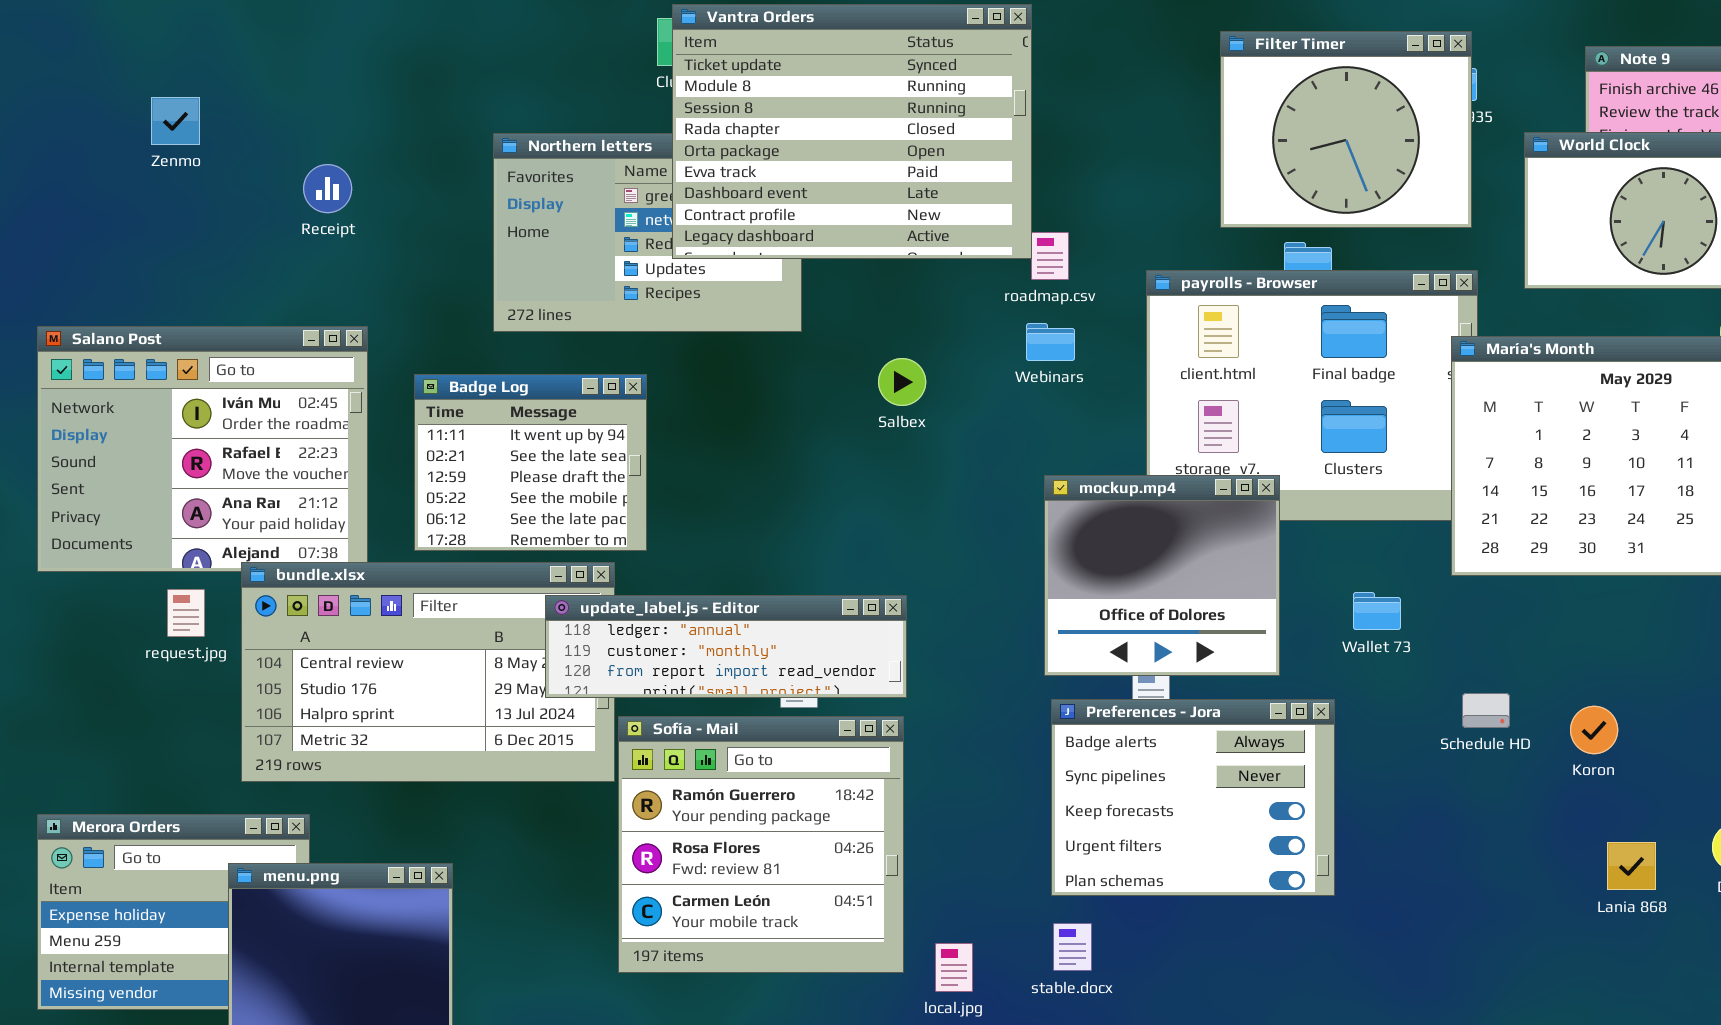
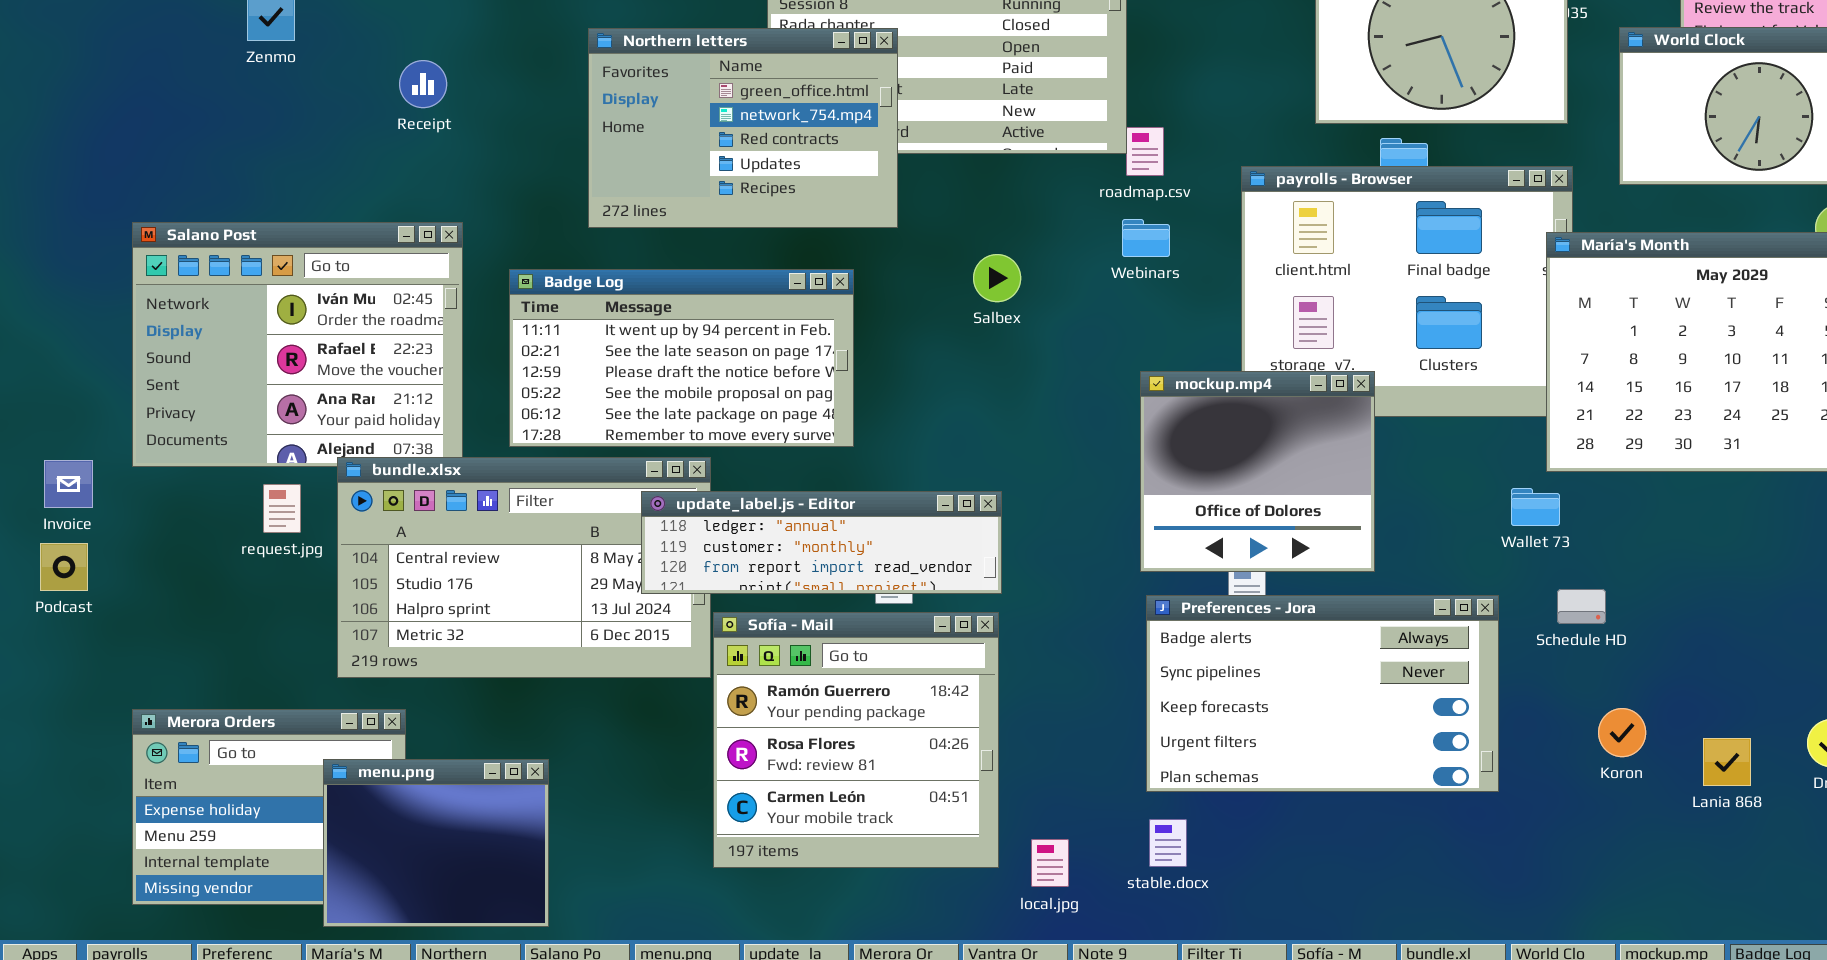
Northern letters: [493,133,802,332] -> [588,28,898,228], raised
Badge Log: [414,374,647,551] -> [509,269,854,447], resized
Wallet 73: [1353,592,1401,630] -> [1511,488,1560,526], moved
Preferences - Jora: [1051,699,1335,896] -> [1146,595,1499,792], resized
Koron: [1570,706,1618,754] -> [1598,708,1646,757], moved

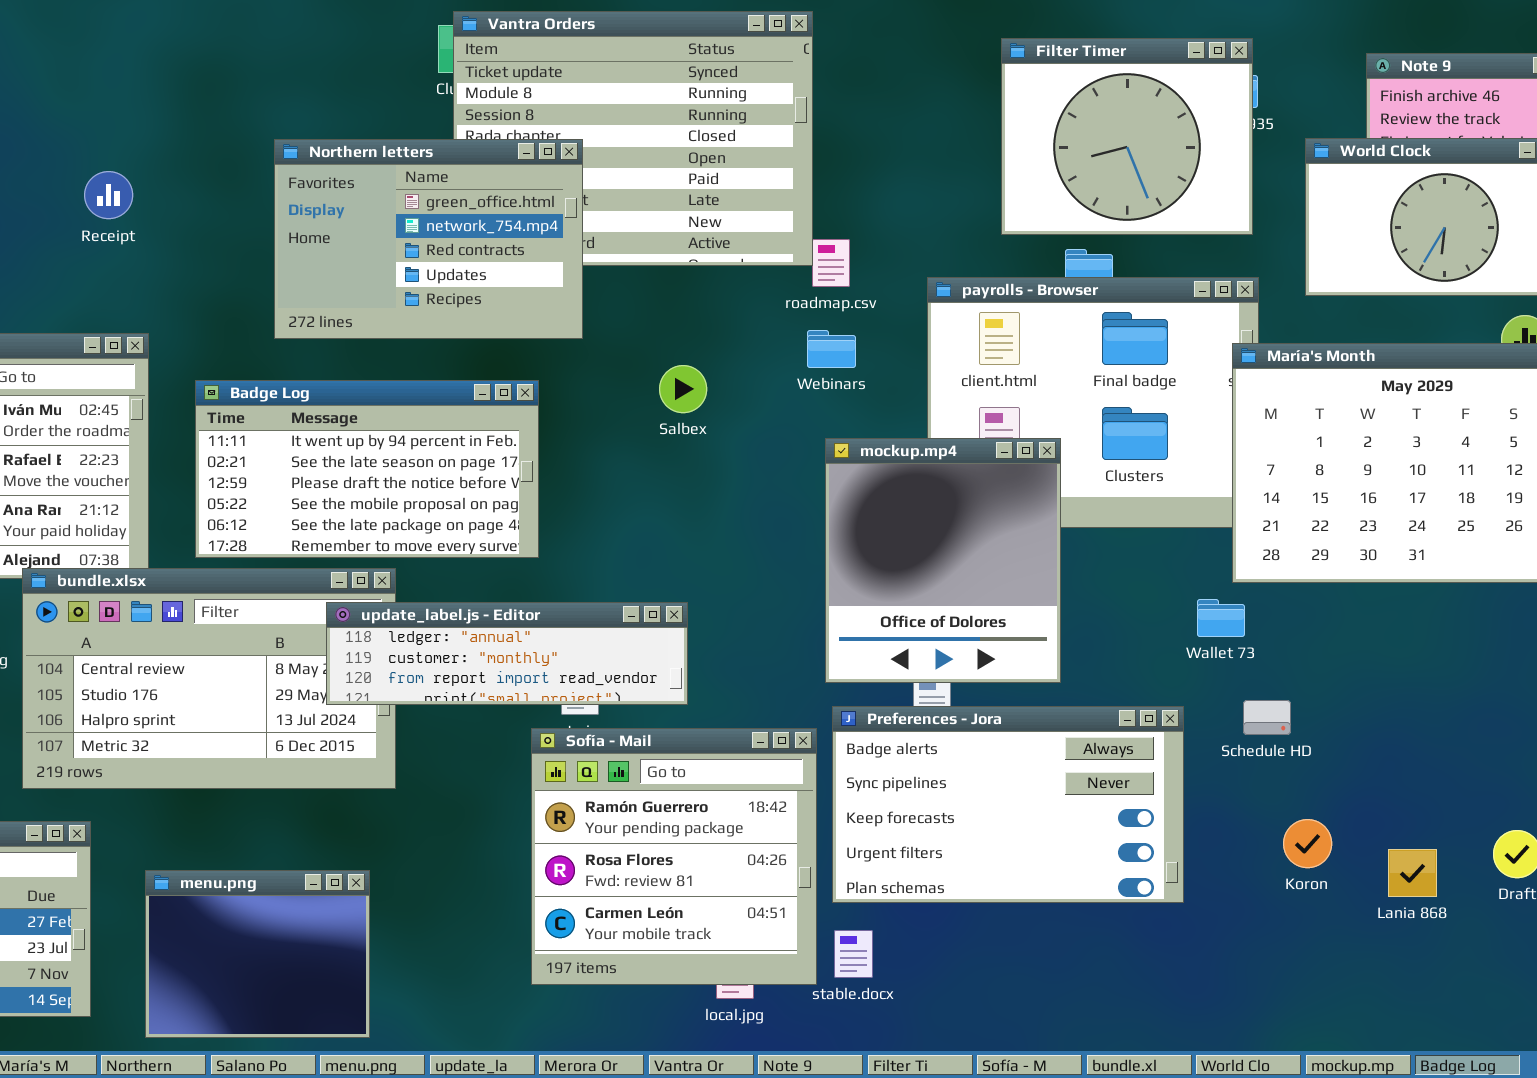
mockup.mp4: [1140,371,1375,572] -> [825,438,1061,683], resized
Sofía - Mail: [713,612,999,868] -> [531,728,817,985], moved
menu.png: [323,759,549,927] -> [145,870,370,1038], moved

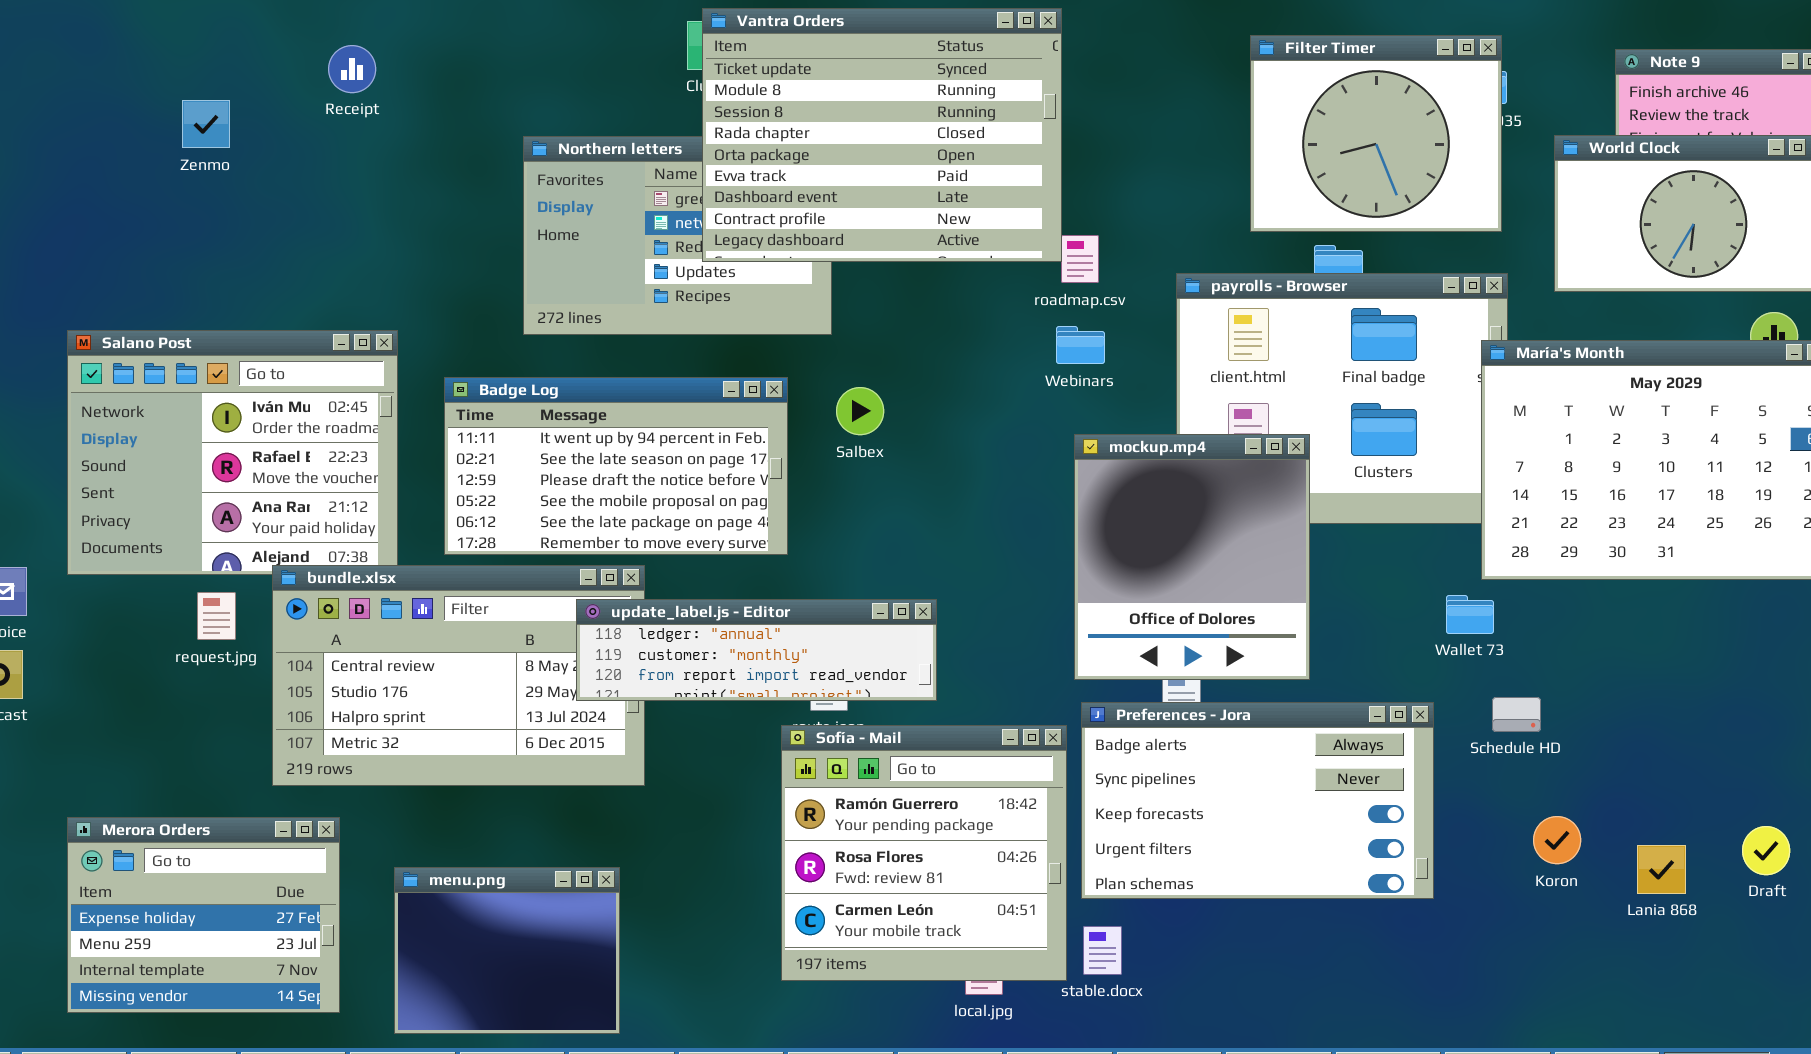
Vantra Orders: [453,11,813,266] -> [702,8,1062,262], raised
Receipt: [84,171,133,219] -> [328,45,376,93], moved
Salbex: [659,365,707,413] -> [836,387,884,435], moved

